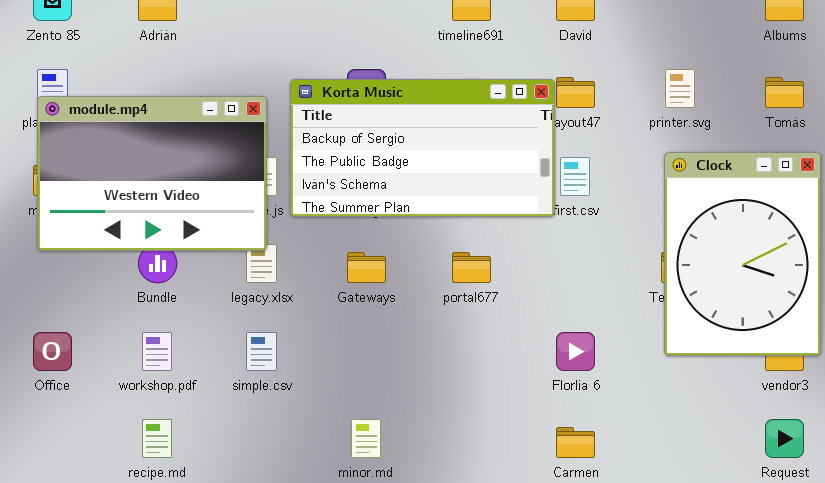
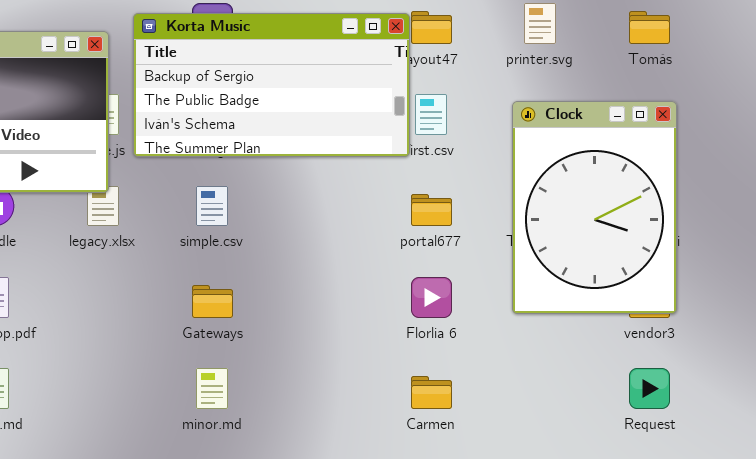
Clock: [664,152,821,356] -> [512,101,677,314], moved
Gateways: [347,252,386,283] -> [192,285,233,318], moved
portal677: [452,252,491,283] -> [411,194,452,226], moved
simple.csv: [246,332,277,371] -> [196,186,228,226], moved

